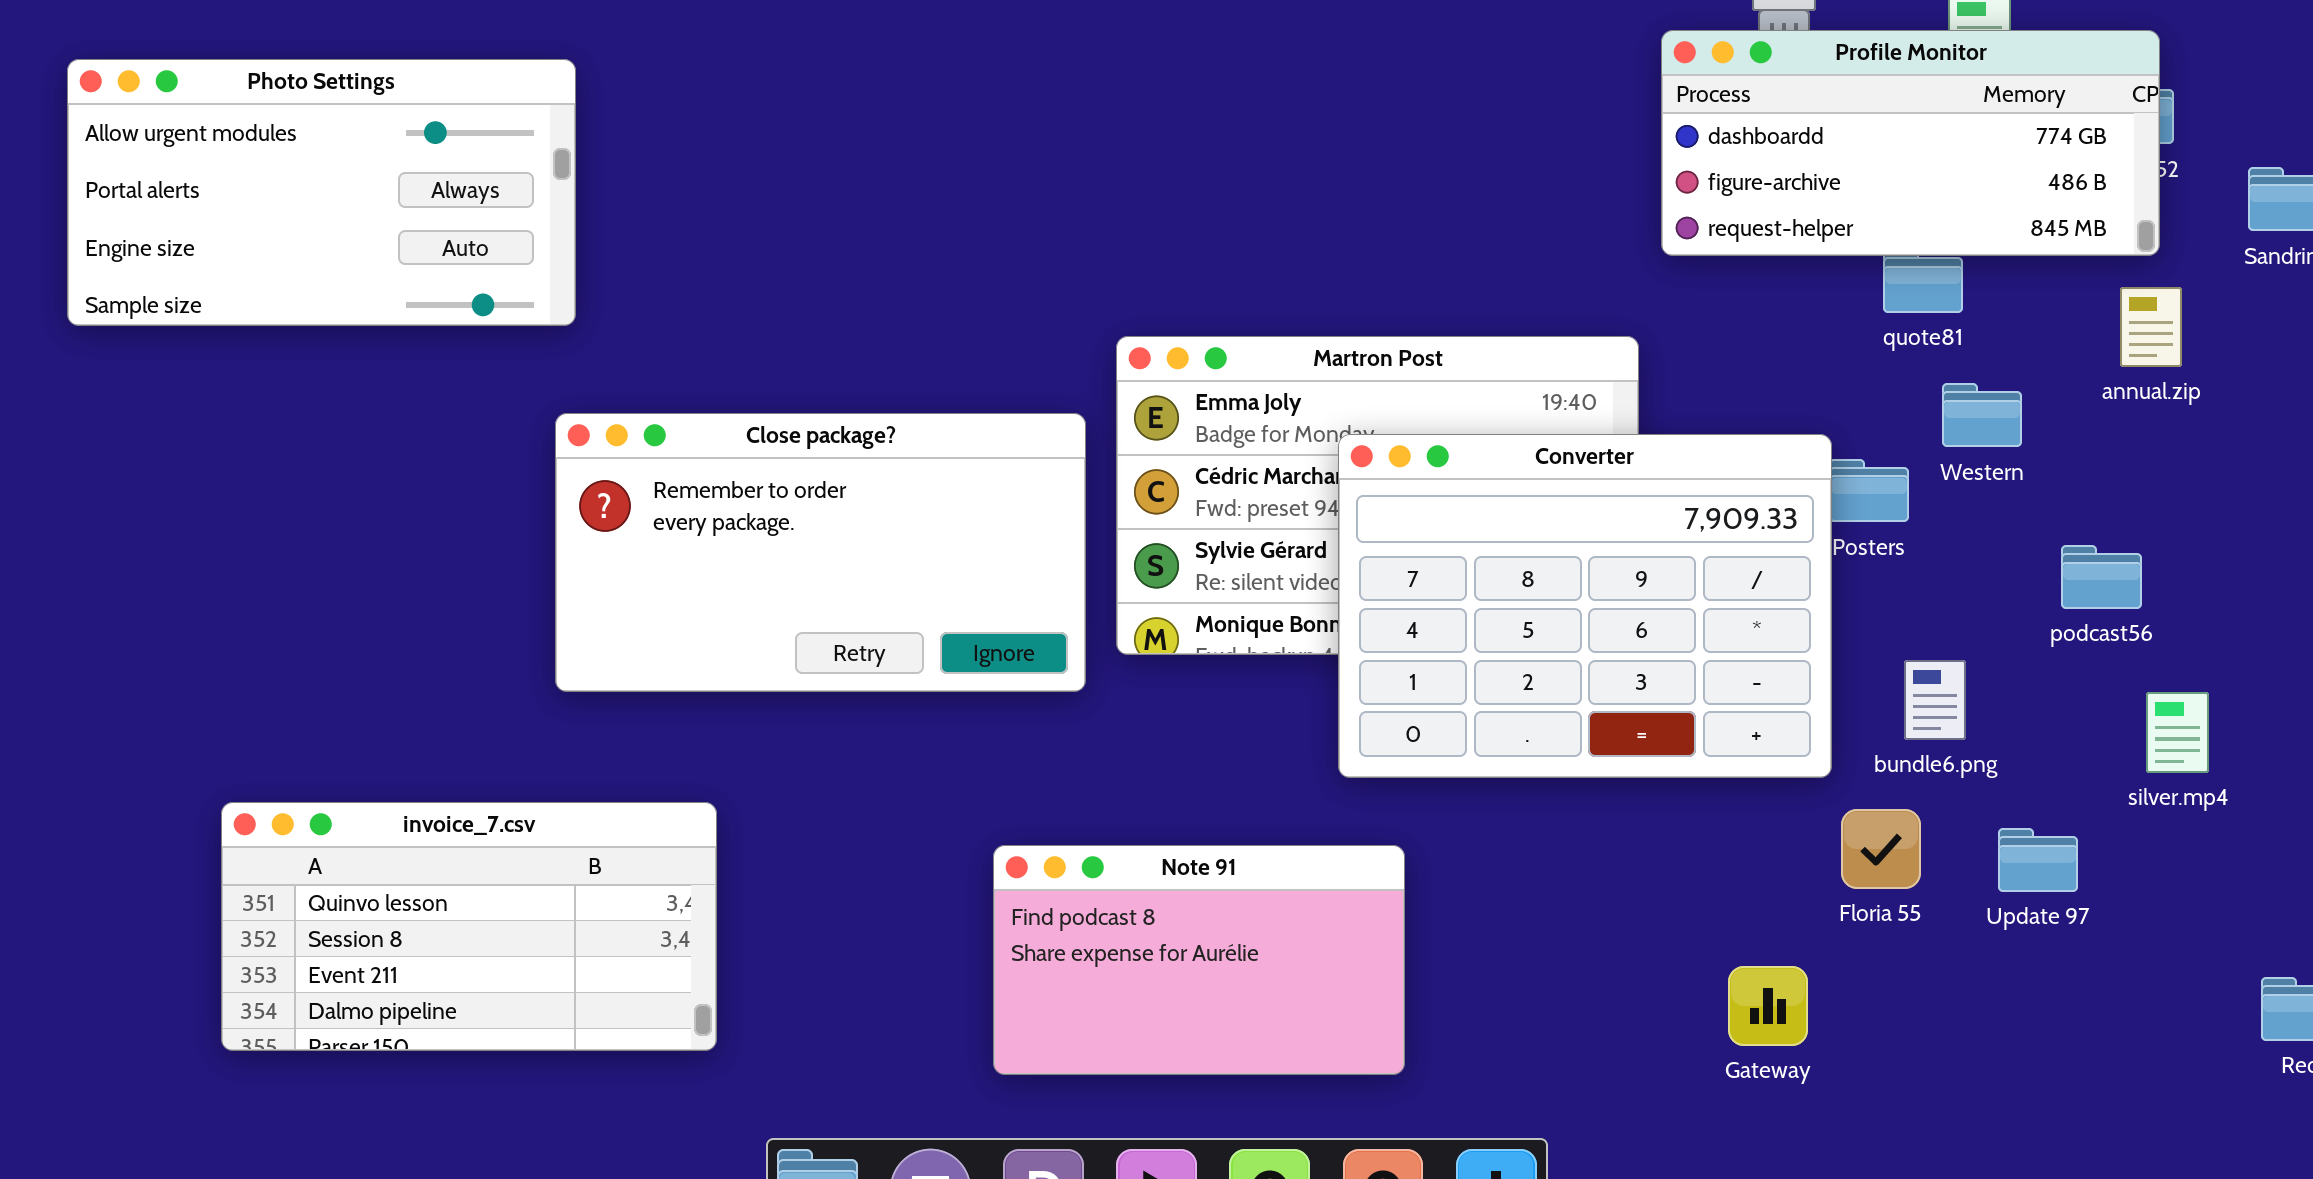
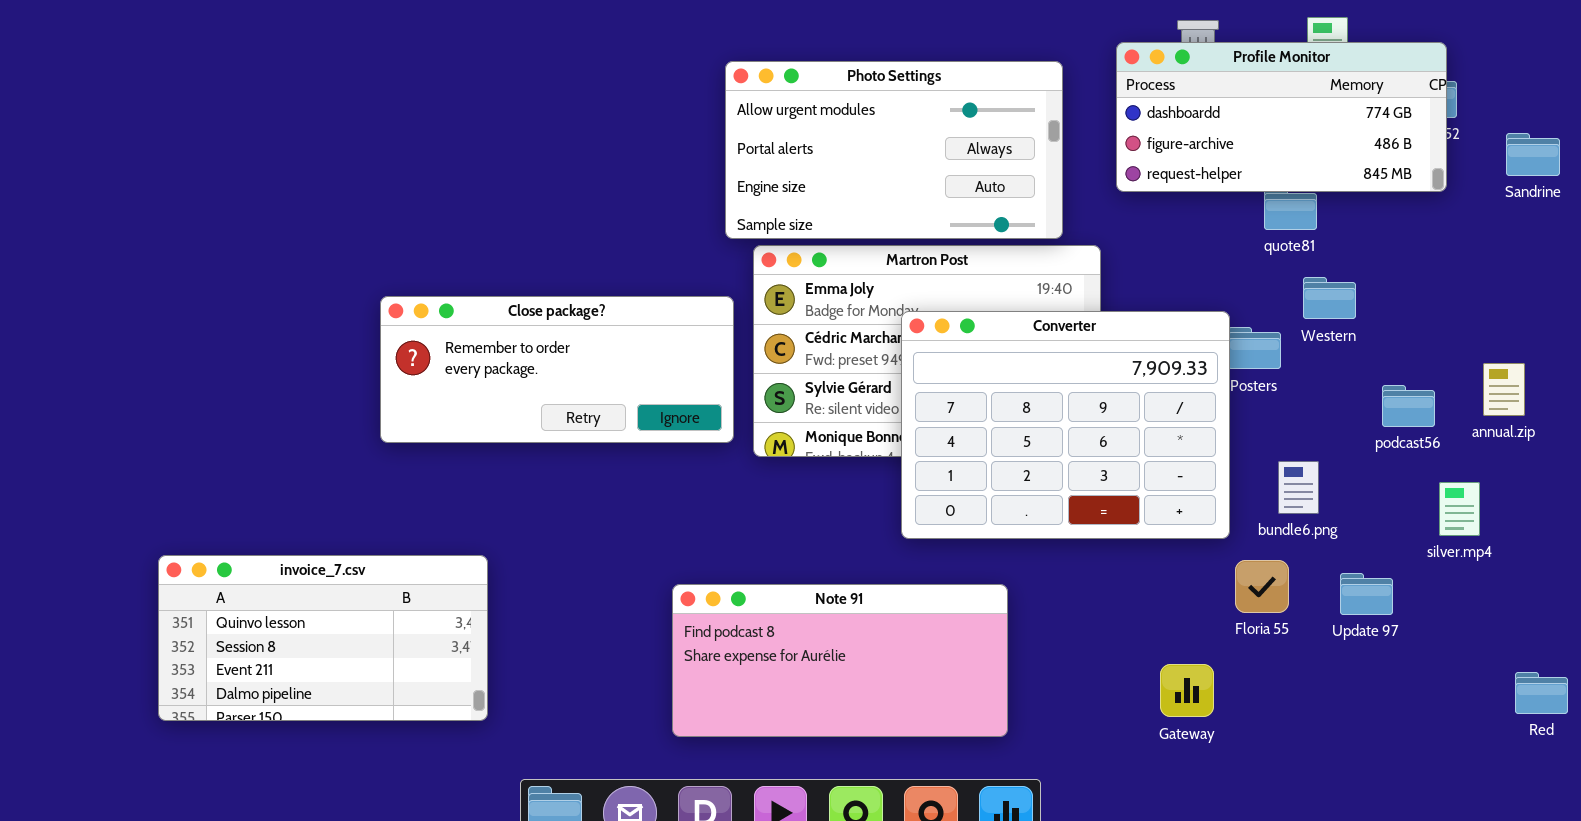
Photo Settings: [67,59,576,326] -> [725,61,1063,239], moved
annual.zip: [2120,287,2182,367] -> [1483,363,1525,416], moved
Close package?: [555,413,1086,692] -> [380,296,734,443], resized
Note 91: [993,845,1405,1075] -> [672,584,1008,737], resized

